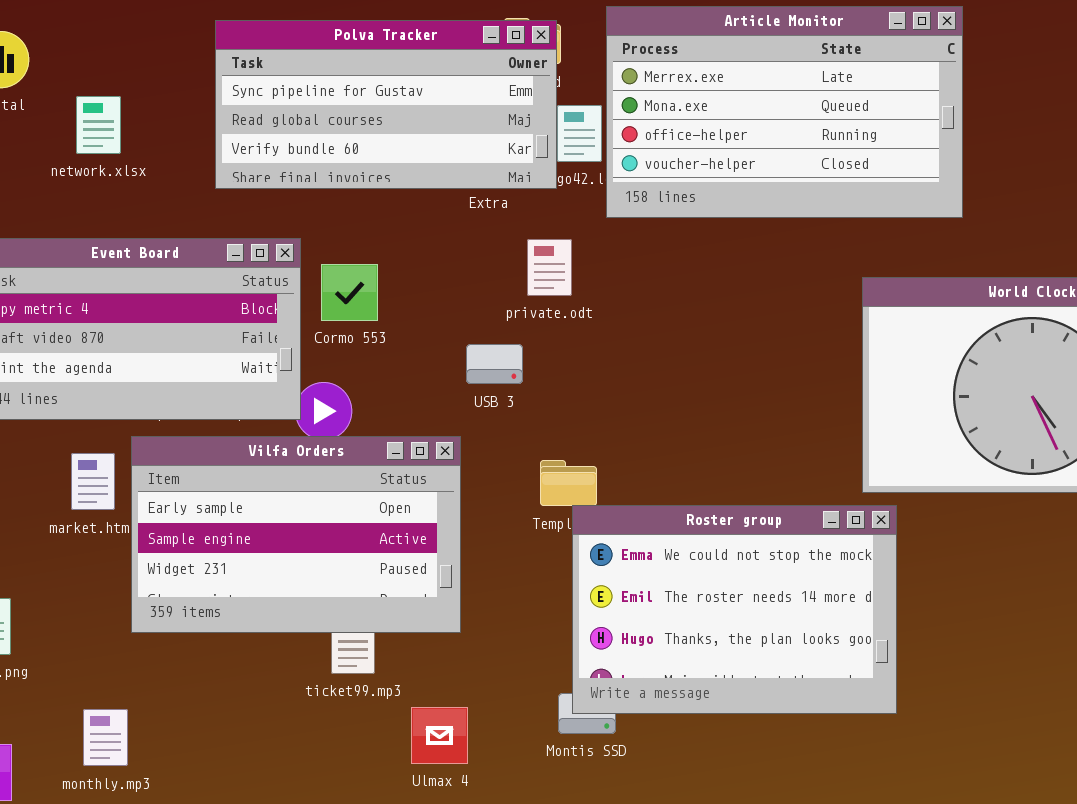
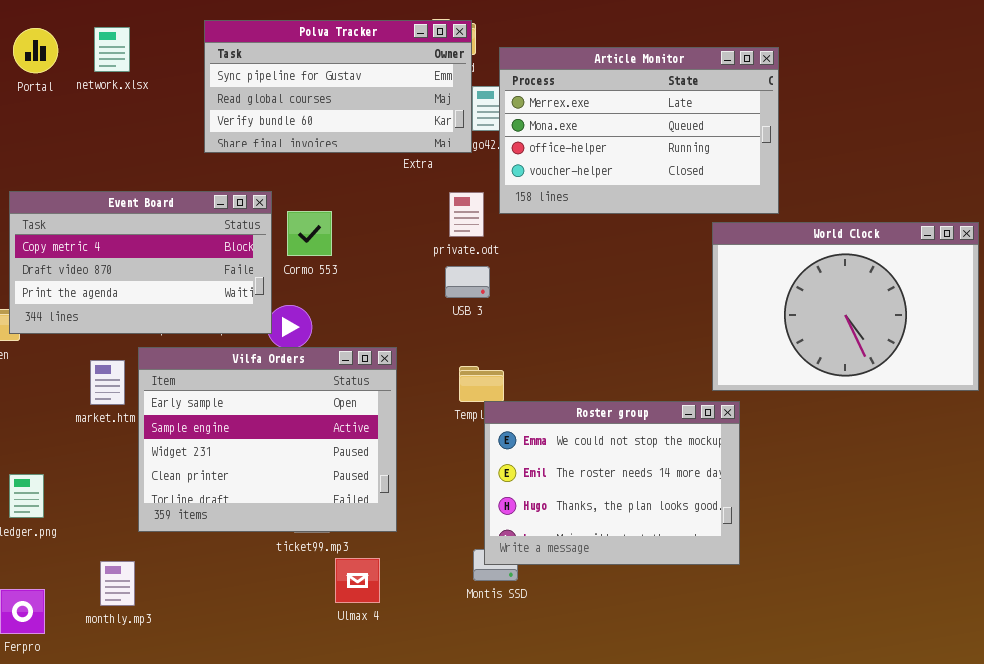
Article Monitor: [606,6,963,218] -> [499,47,779,214], moved
network.xlsx: [76,96,121,154] -> [94,27,130,72], moved
USB 3: [466,344,523,384] -> [445,266,490,298], moved
Vilfa Orders: [131,436,461,633] -> [138,347,397,532], resized
Ulmax 4: [411,707,468,764] -> [335,558,380,603], moved

